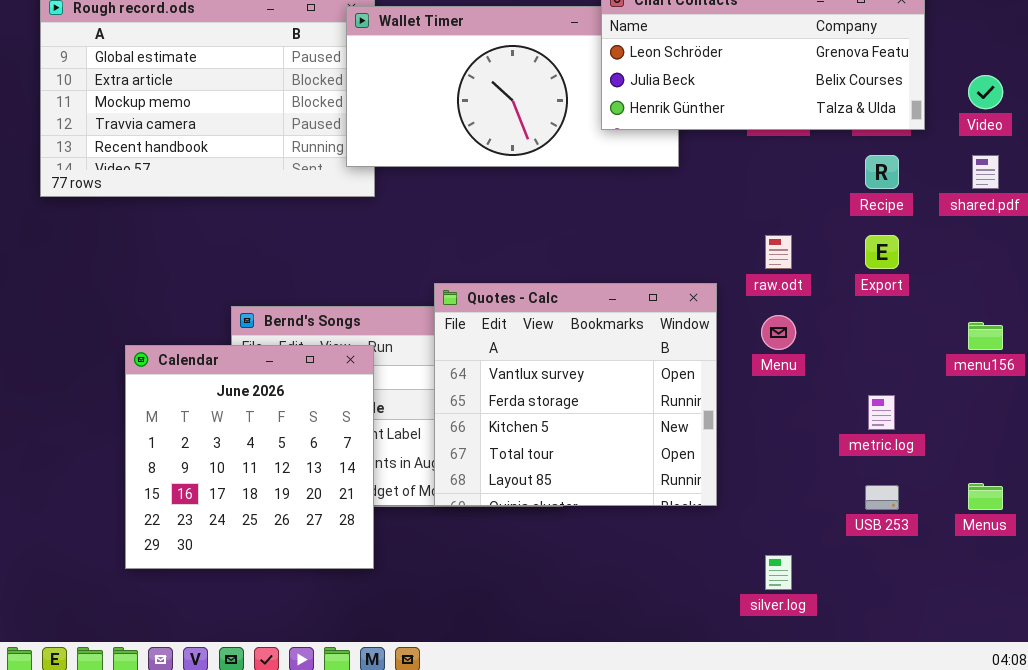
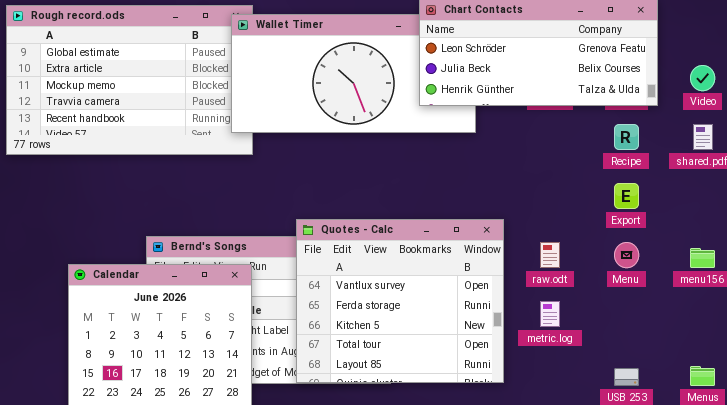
raw.odt: [765,235,792,269] -> [540,242,560,268], moved
Menu: [761,315,796,350] -> [614,242,639,268], moved
metric.log: [868,395,895,430] -> [540,301,560,327], moved

